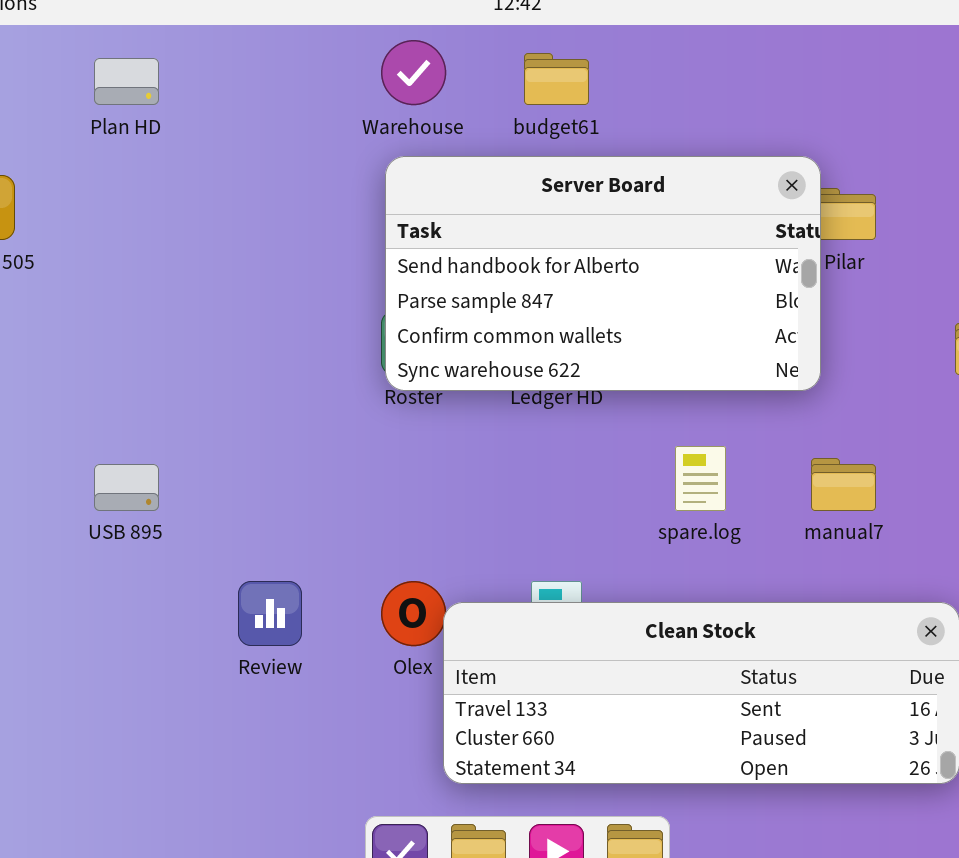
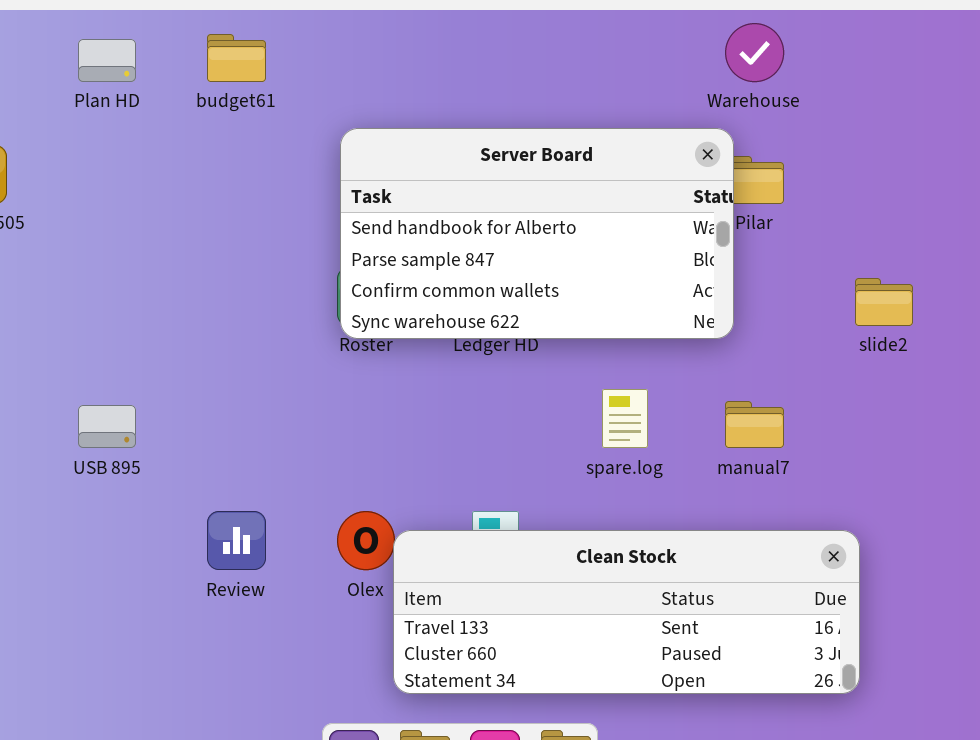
Warehouse: [381,40,446,105] -> [725,23,784,82], moved
budget61: [524,53,589,105] -> [207,34,266,82], moved

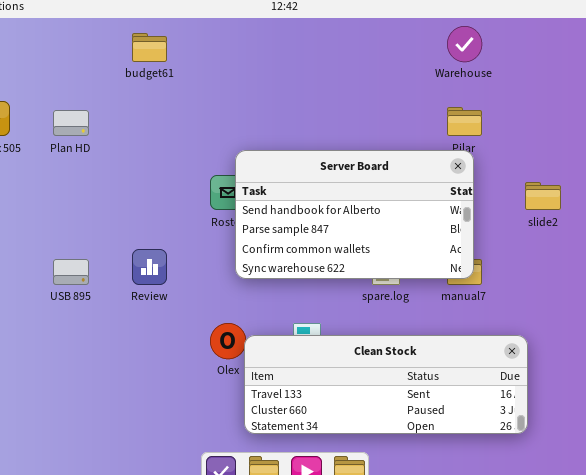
Plan HD: [78,39,136,82] -> [53,110,89,136], moved
Server Board: [340,128,734,339] -> [235,150,474,279], moved
Review: [207,511,266,570] -> [132,249,167,285], moved

